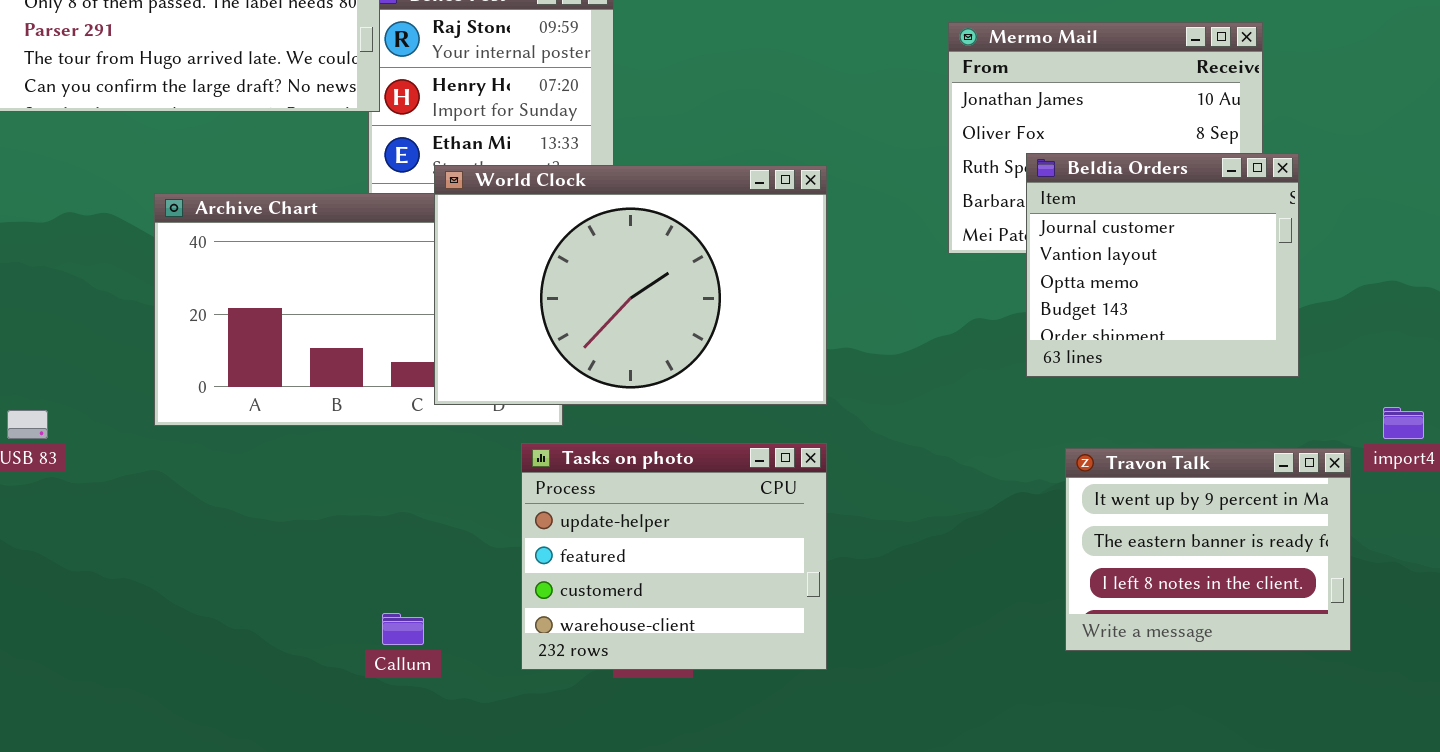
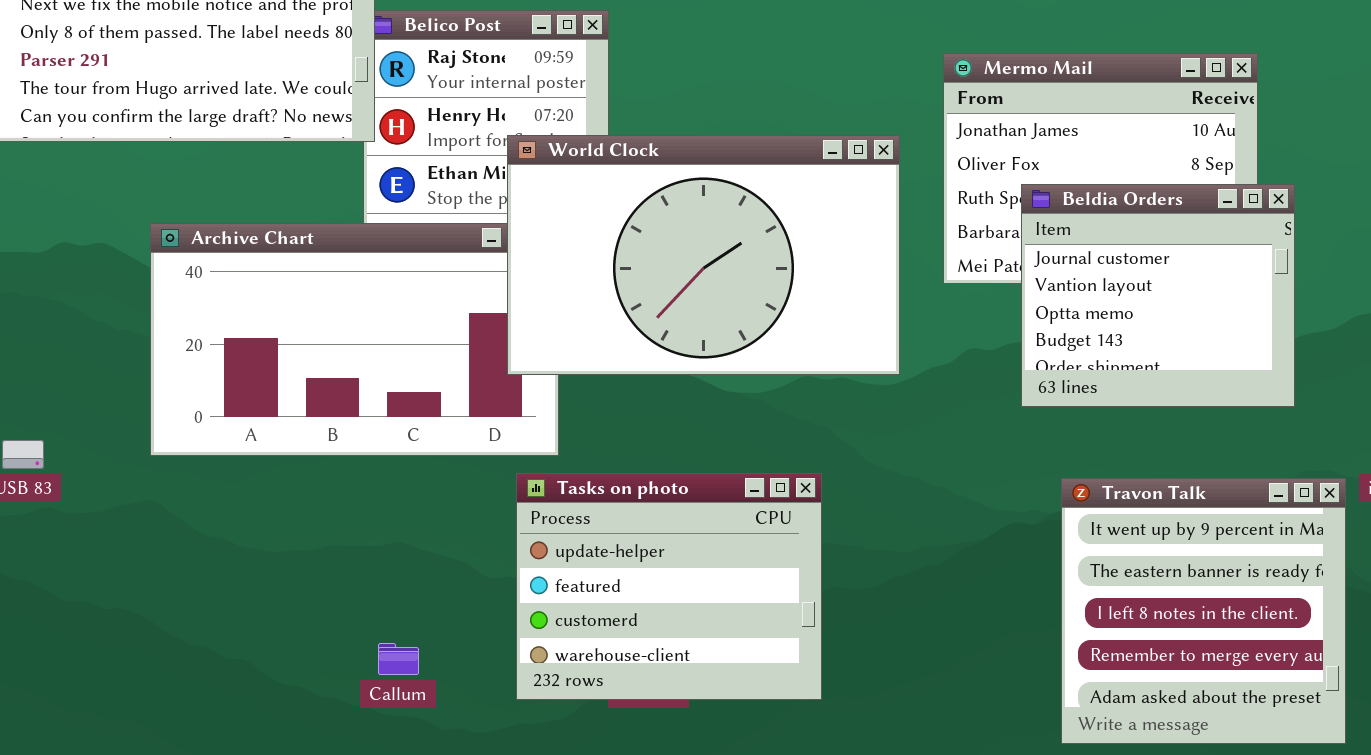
World Clock: [434,165,827,405] -> [507,135,900,375], moved
Travon Talk: [1065,448,1351,651] -> [1061,478,1346,744], resized

